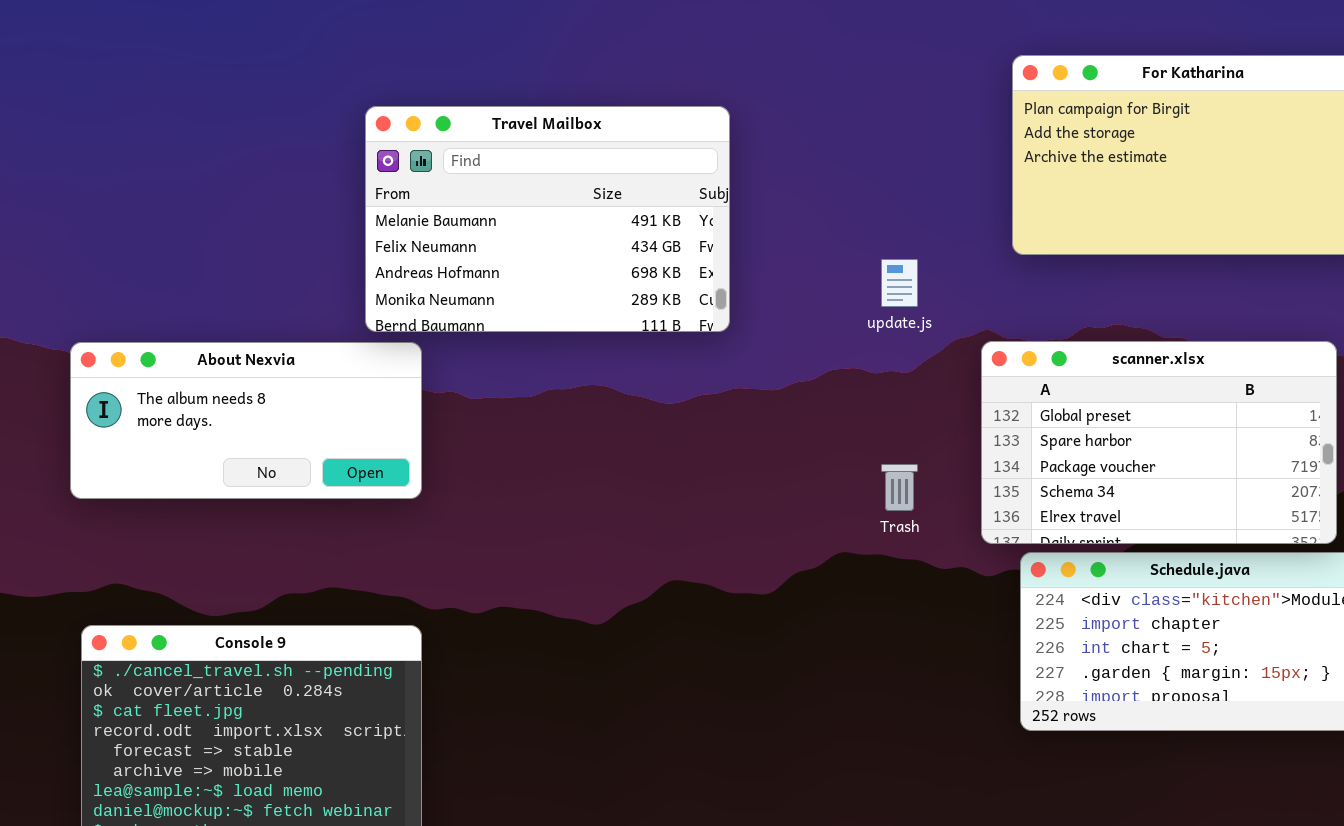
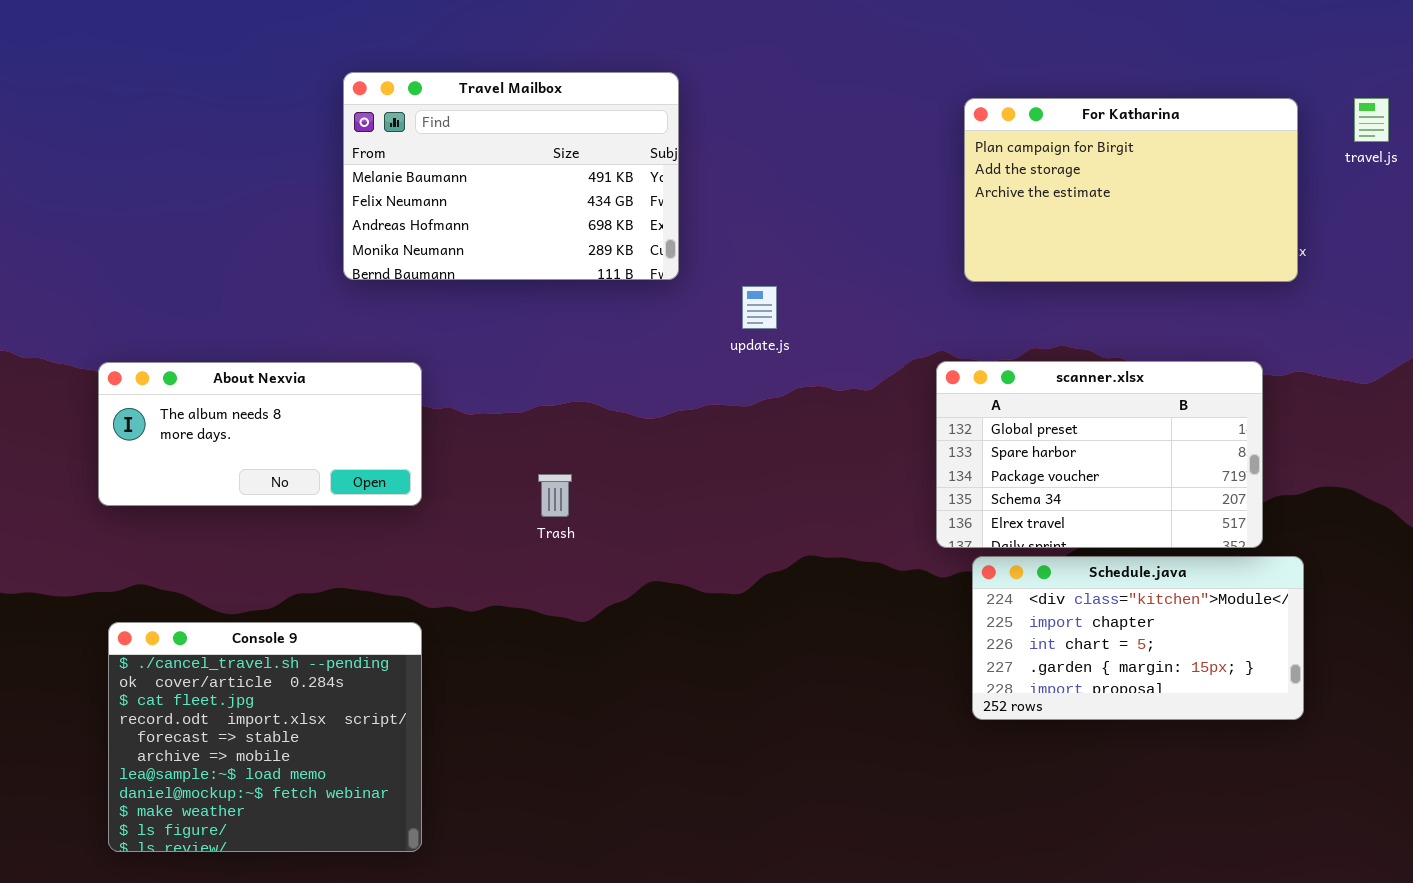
Travel Mailbox: [365,106,730,332] -> [343,72,679,280], moved
update.js: [881,259,918,307] -> [742,286,777,329], moved
Trash: [881,464,918,511] -> [538,474,572,517], moved

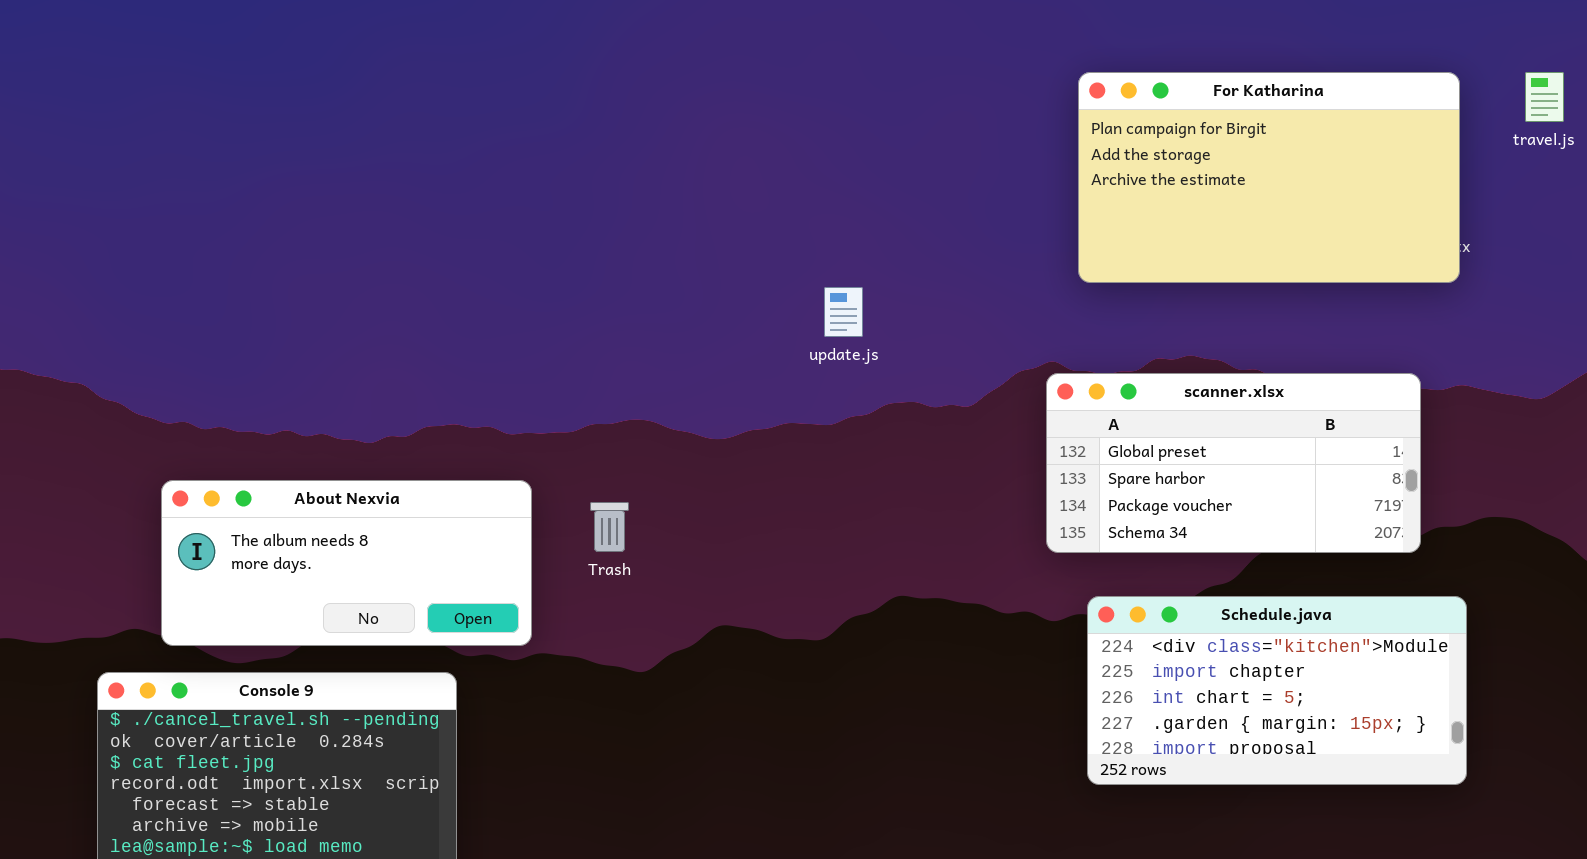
Travel Mailbox: [343,72,679,280] -> none, closed
scanner.xlsx: [936,361,1263,548] -> [1046,373,1421,553], resized
About Nexvia: [98,362,422,506] -> [161,480,532,646], moved

